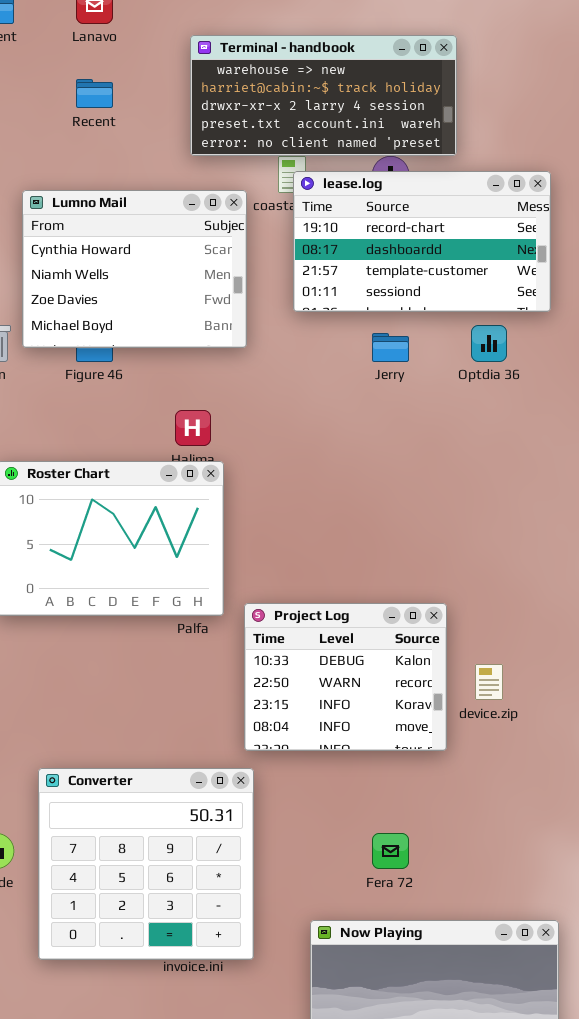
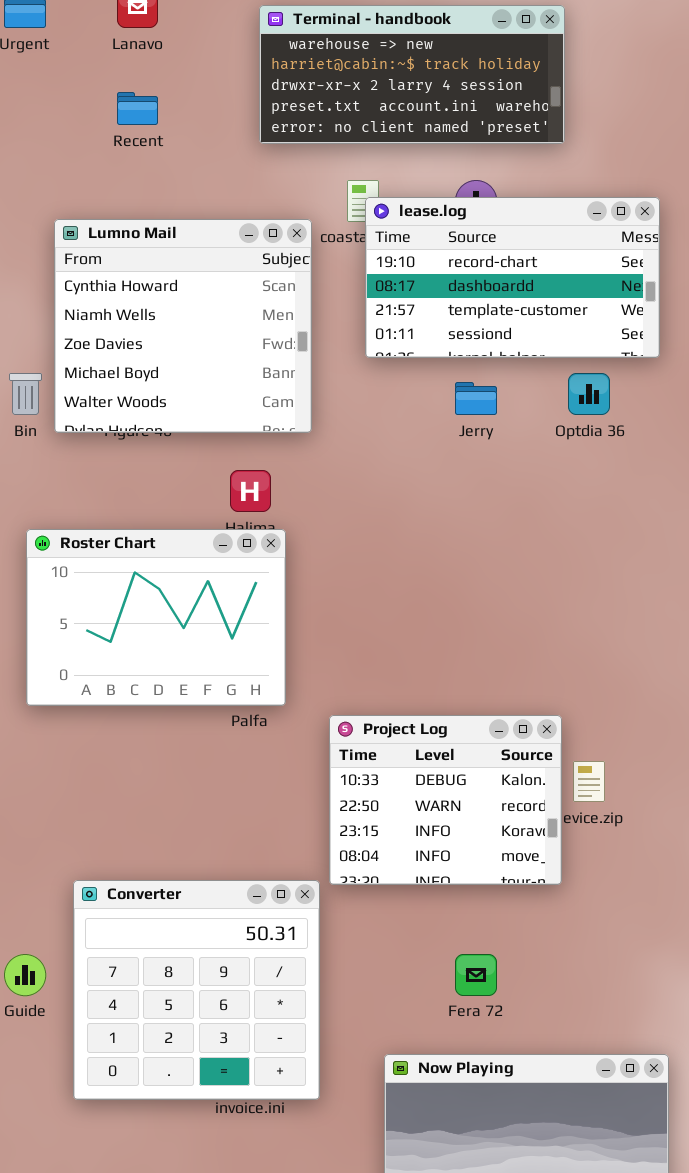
Terminal - handbook: [190,35,457,156] -> [259,5,565,144], moved
Lumno Mail: [22,190,247,348] -> [54,219,312,433], resized
Project Log: [244,603,447,751] -> [329,715,562,885], moved

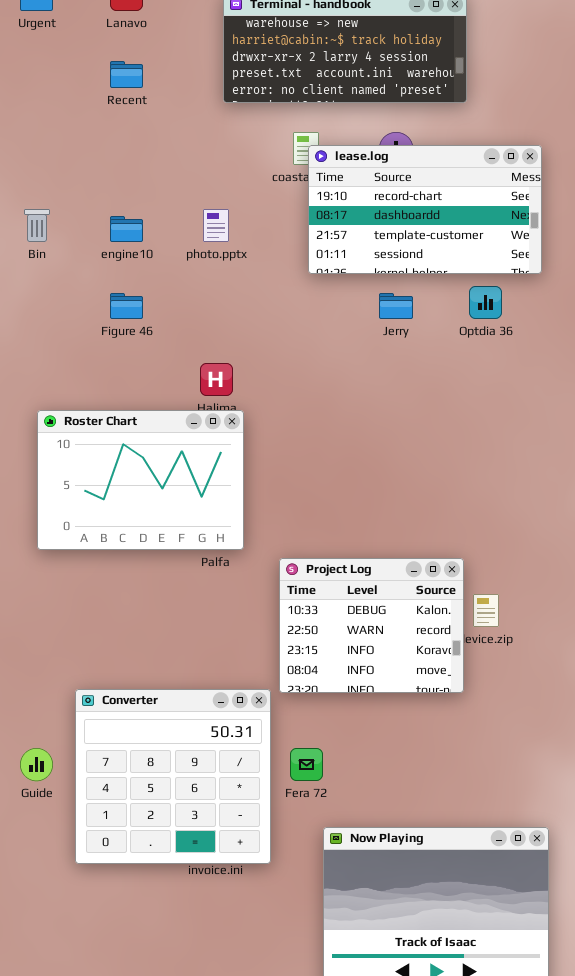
Lumno Mail: [54,219,312,433] -> none, closed
Bin: [9,373,42,415] -> [24,209,50,242], moved
Fera 72: [455,954,497,996] -> [290,748,323,781], moved

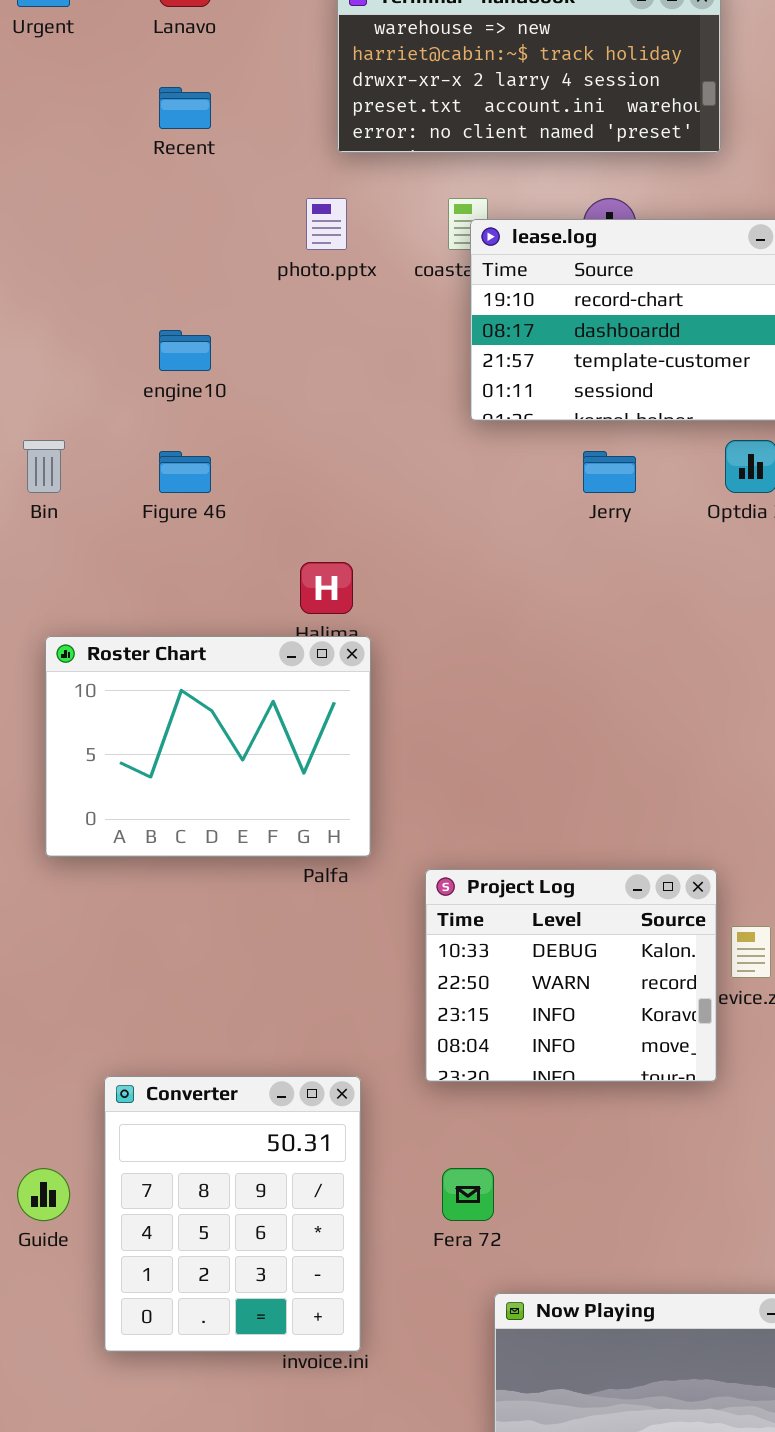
Bin: [24,209,50,242] -> [23,440,65,493], moved
photo.pptx: [203,209,229,242] -> [306,198,347,250], moved
Converter: [75,689,271,864] -> [104,1076,361,1352], resized

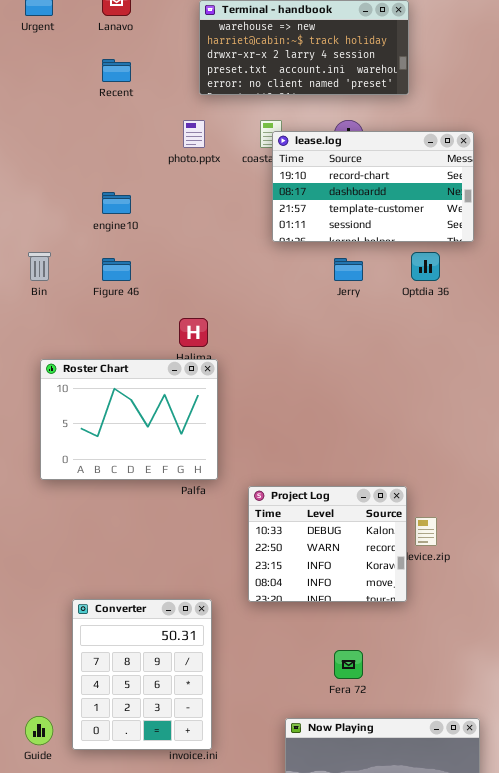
Guide: [17,1168,70,1221] -> [25,716,53,745], moved
Fera 72: [442,1168,494,1221] -> [334,650,363,679], moved

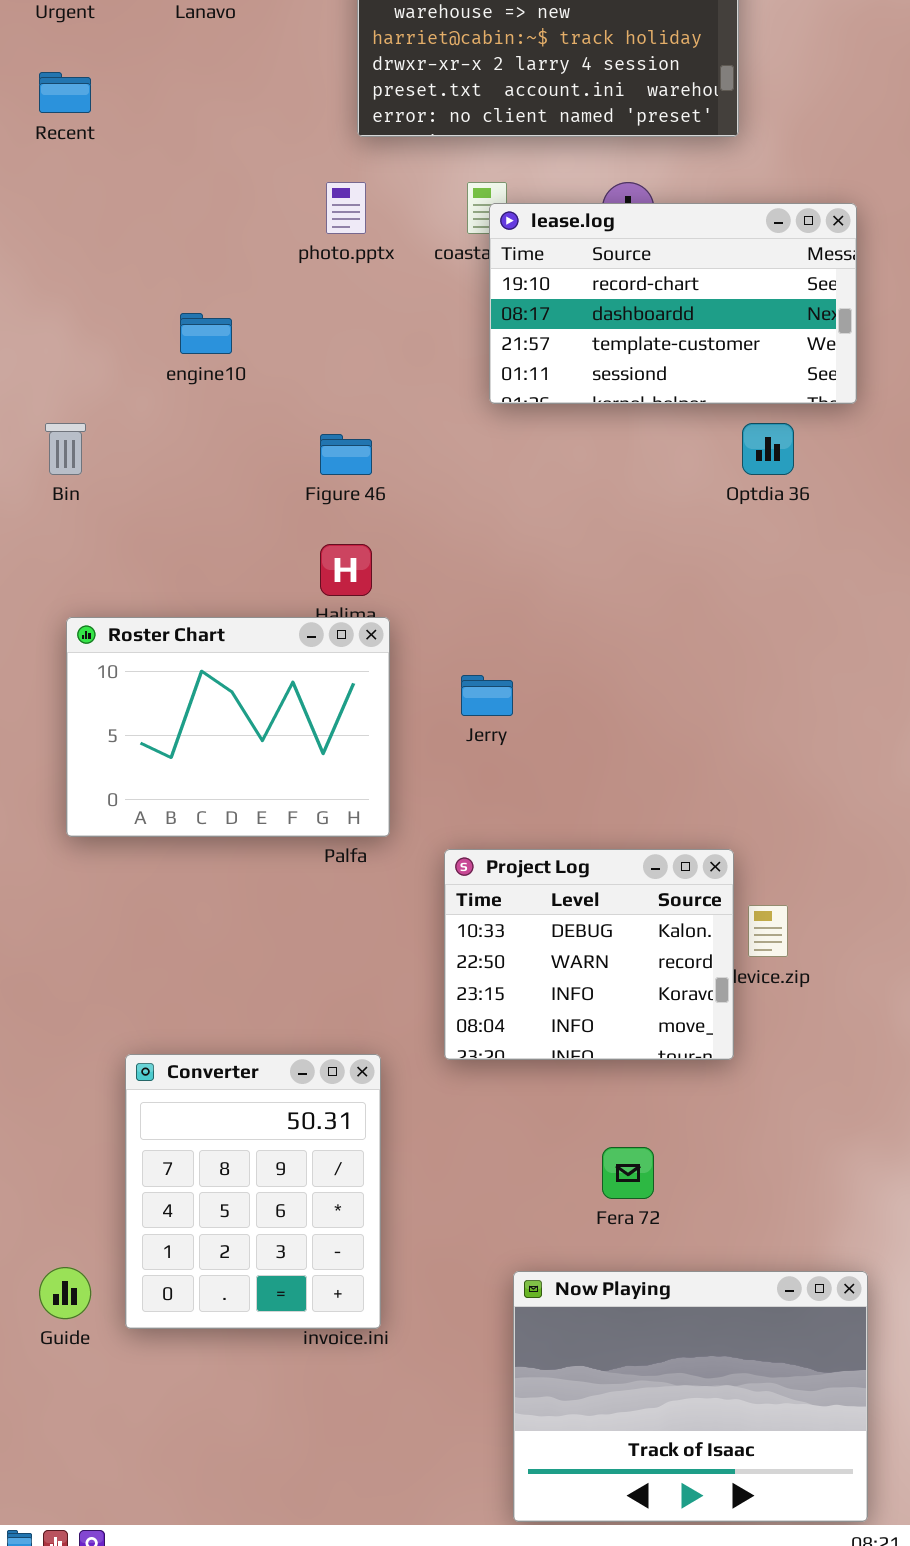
Recent: [102,59,131,82] -> [39,72,91,113], moved
Figure 46: [102,258,131,281] -> [320,434,372,475], moved
Jerry: [334,258,363,281] -> [461,675,513,716], moved

